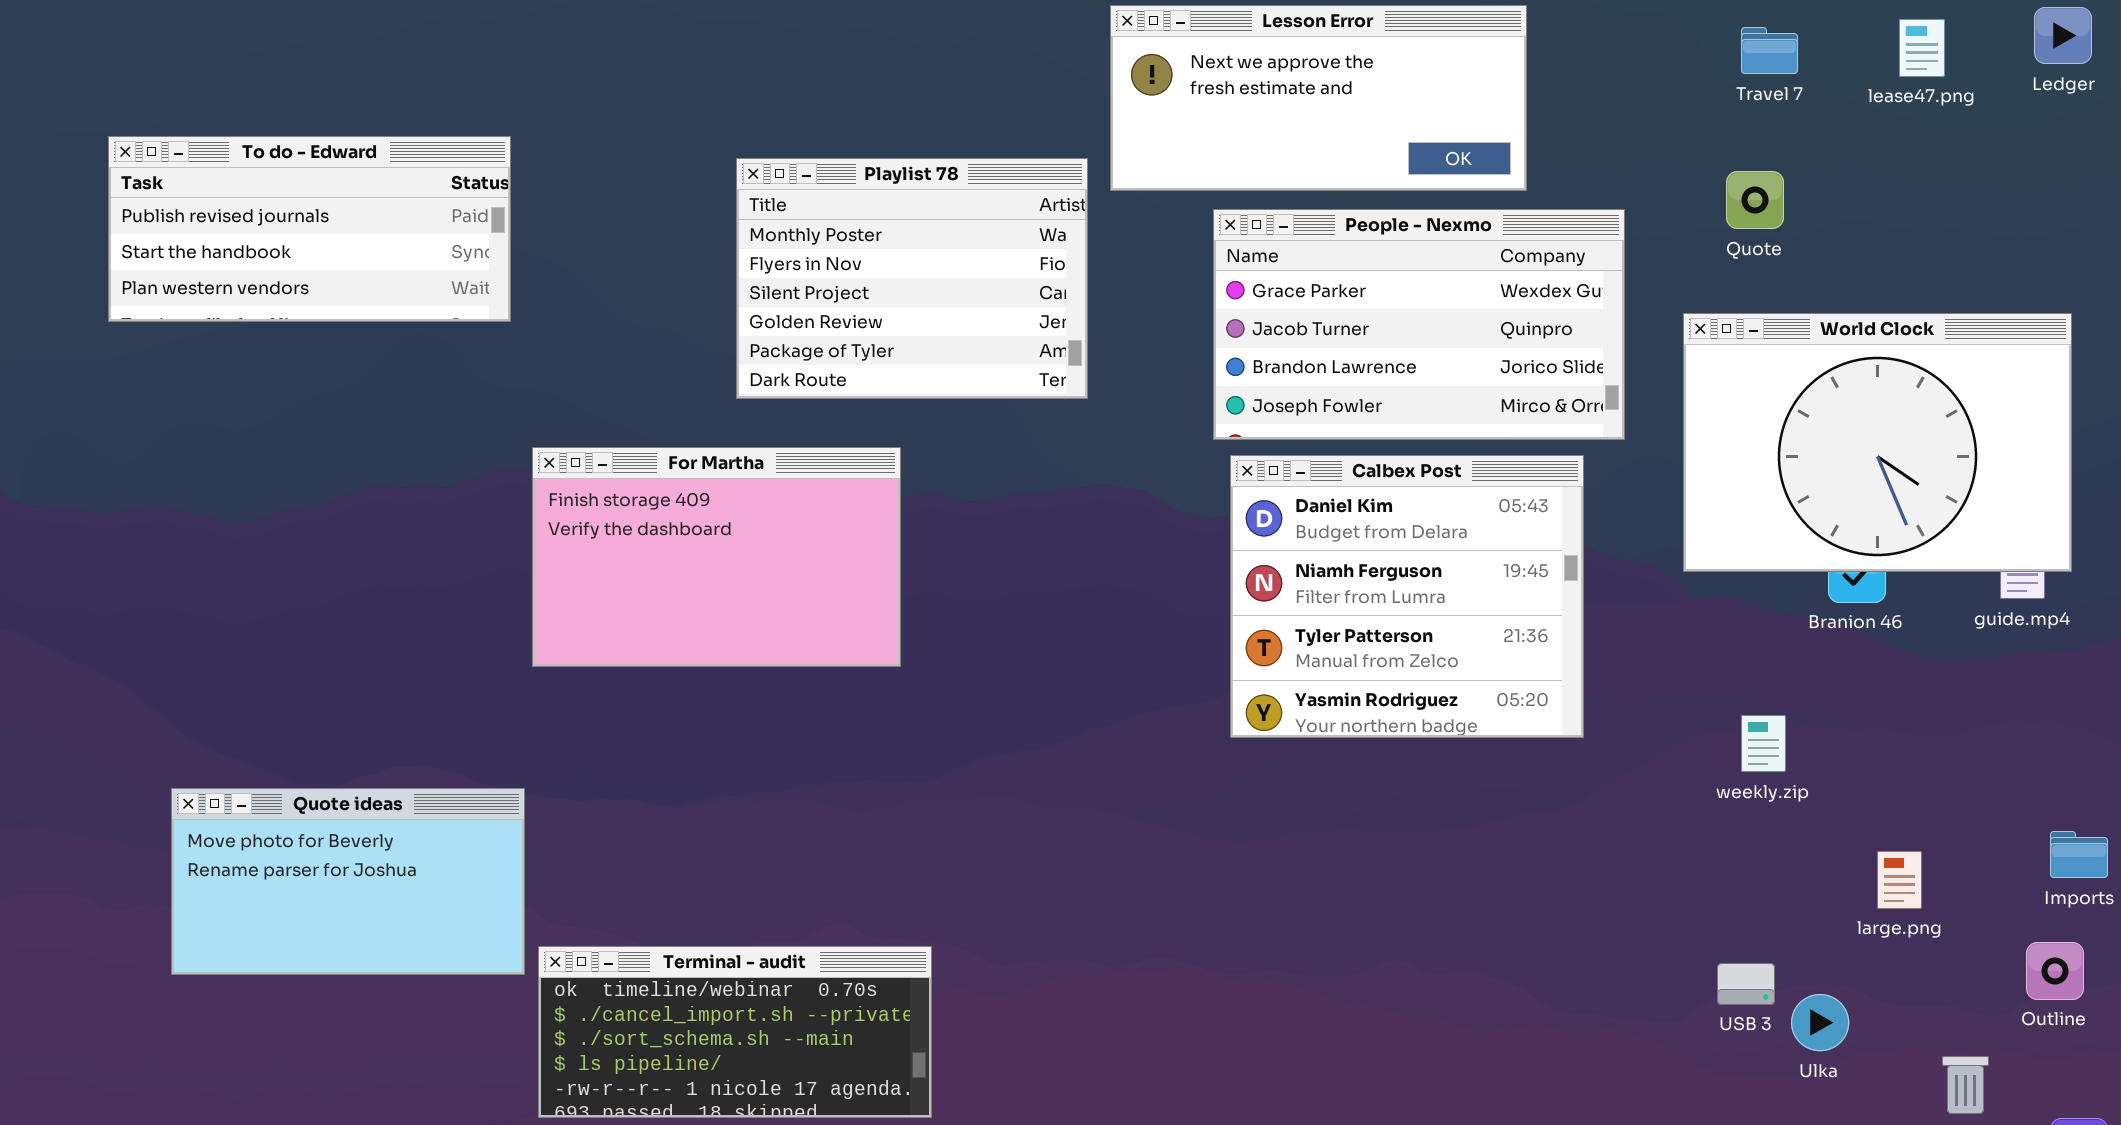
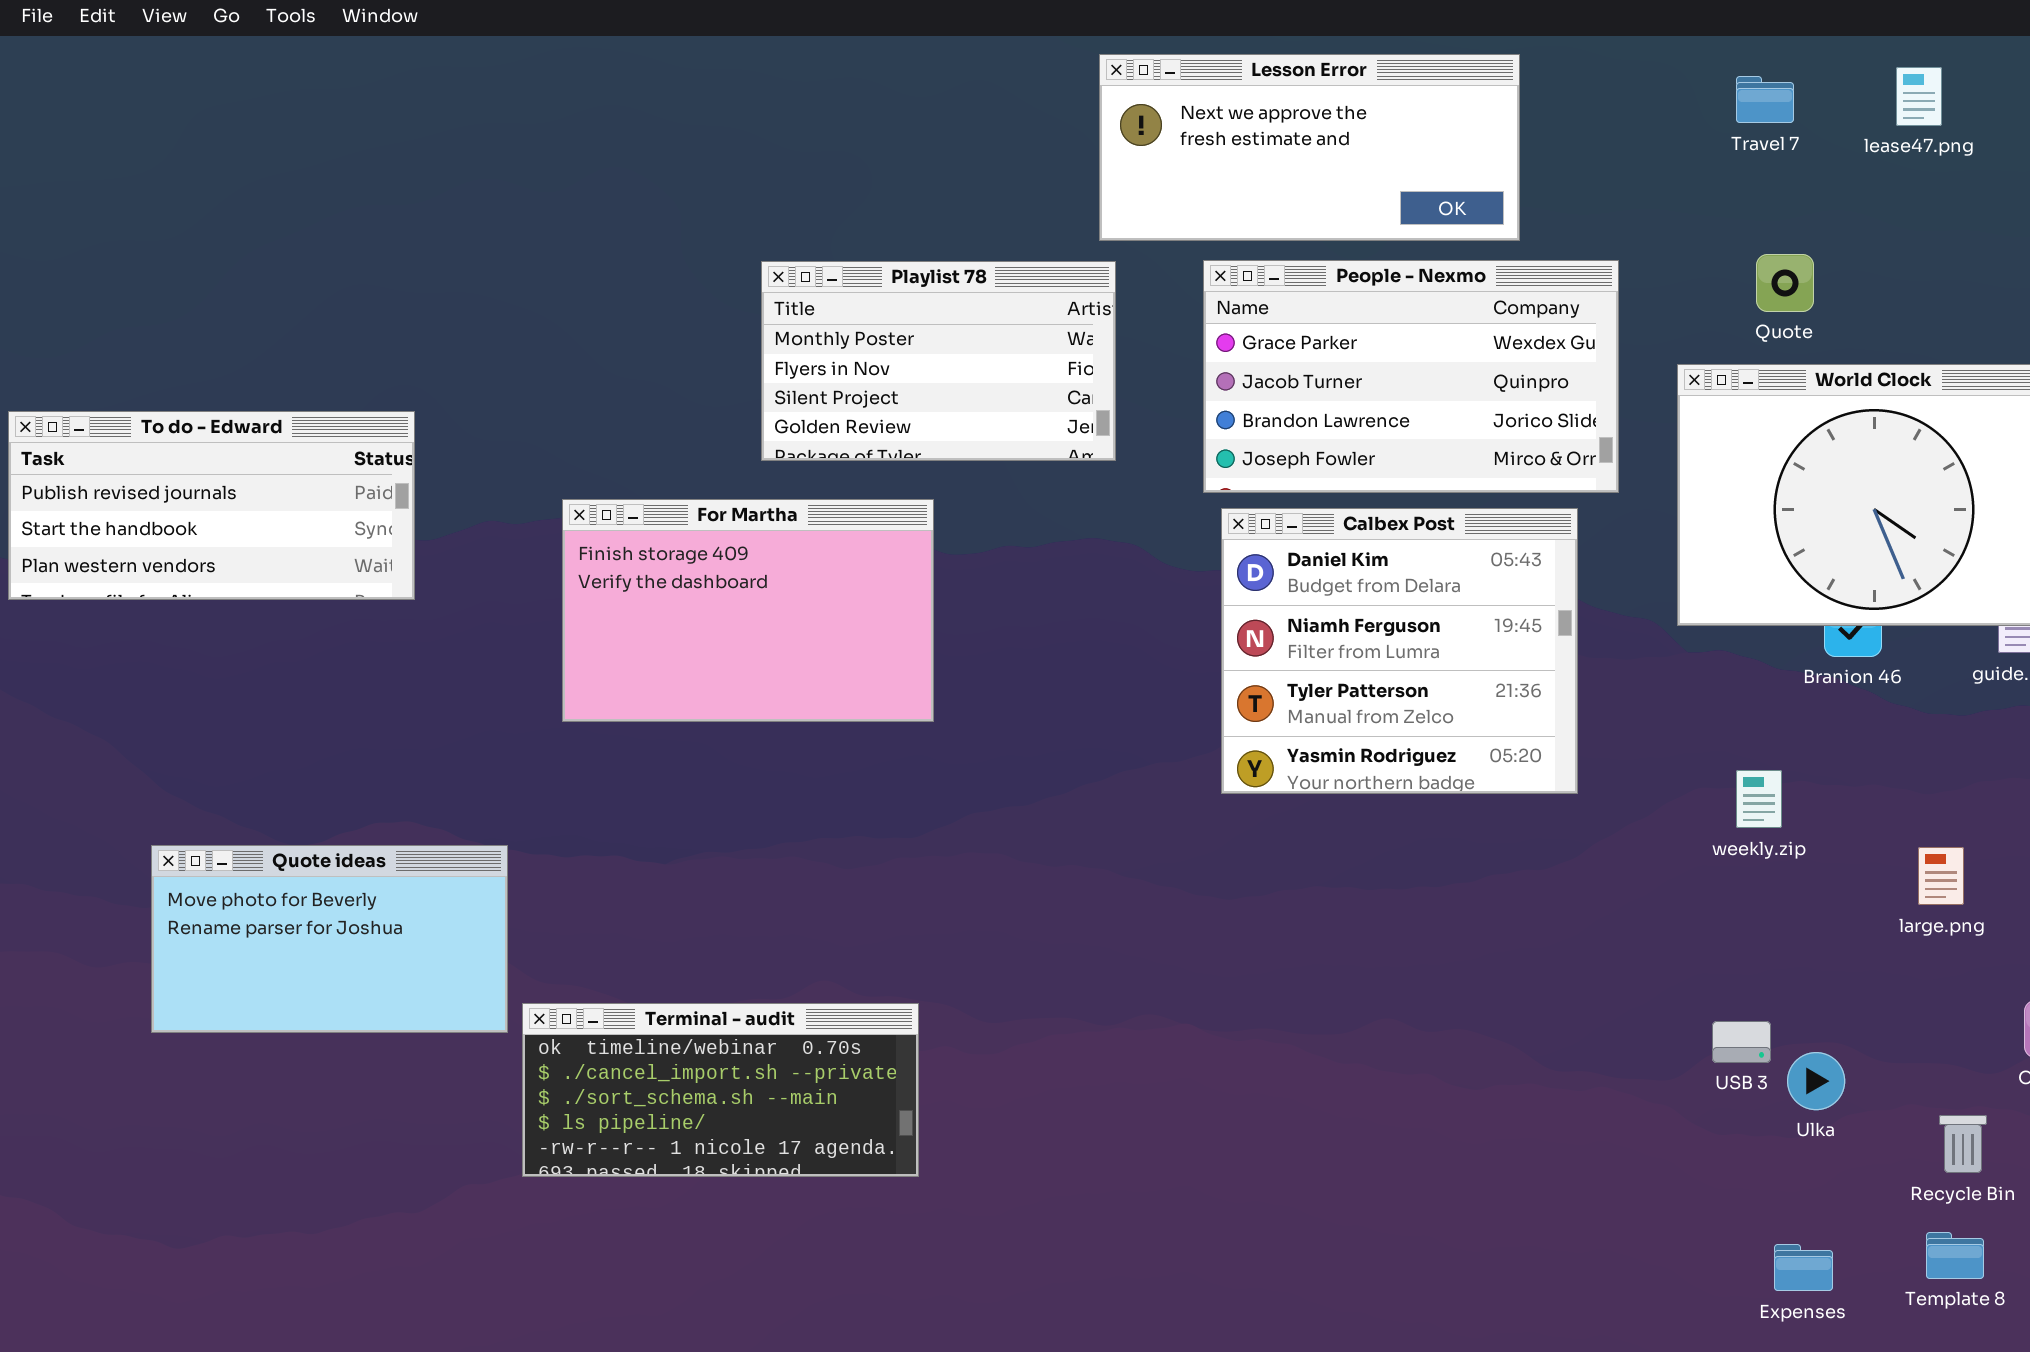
To do - Edward: [108,136,511,322] -> [8,411,415,600], moved
Playlist 78: [736,158,1088,399] -> [761,261,1116,461], moved, resized
Quote: [1726,171,1784,229] -> [1756,254,1814,312], moved
For Martha: [532,447,901,667] -> [562,499,934,722], moved
large.png: [1877,851,1922,909] -> [1918,847,1964,905], moved

